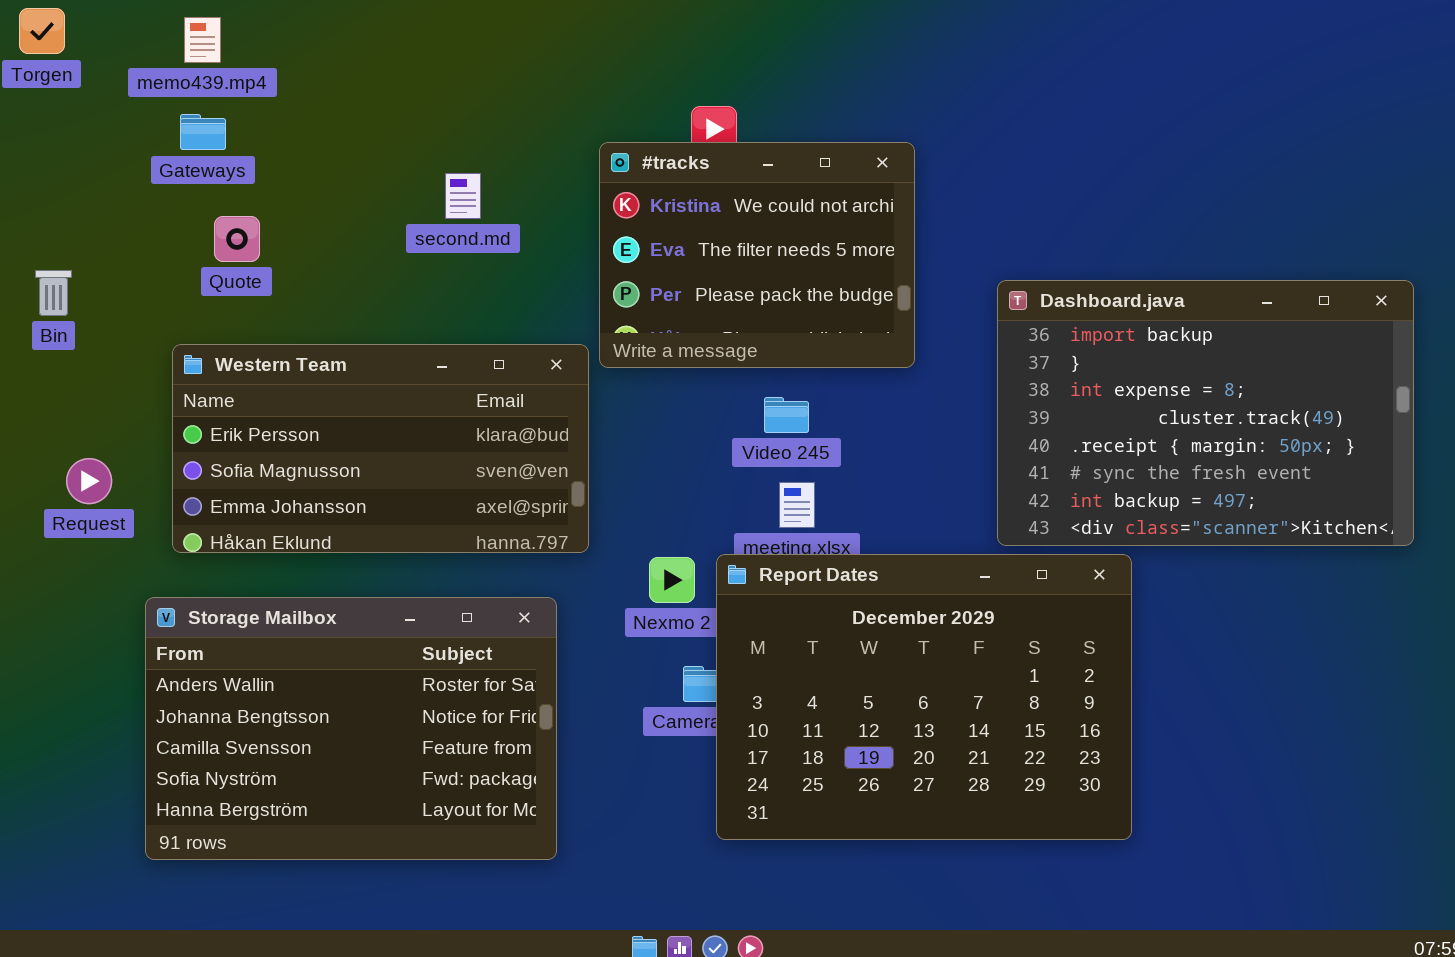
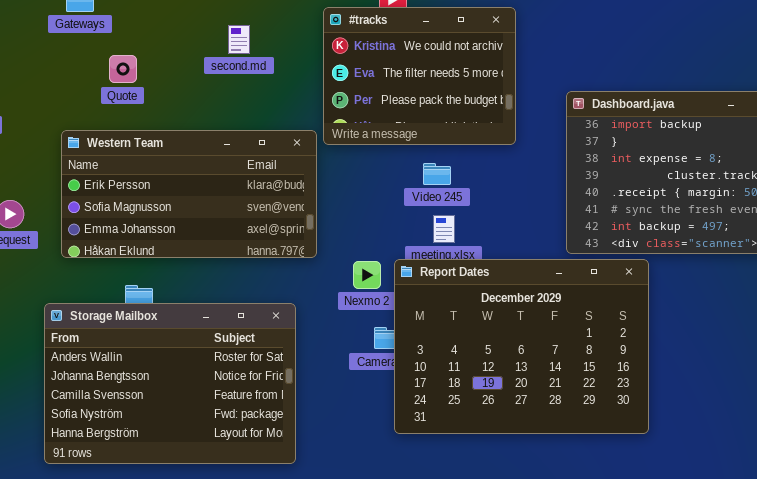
Quote: [214,216,260,262] -> [109,55,137,83], moved
Storage Mailbox: [145,597,557,860] -> [44,303,296,464], moved

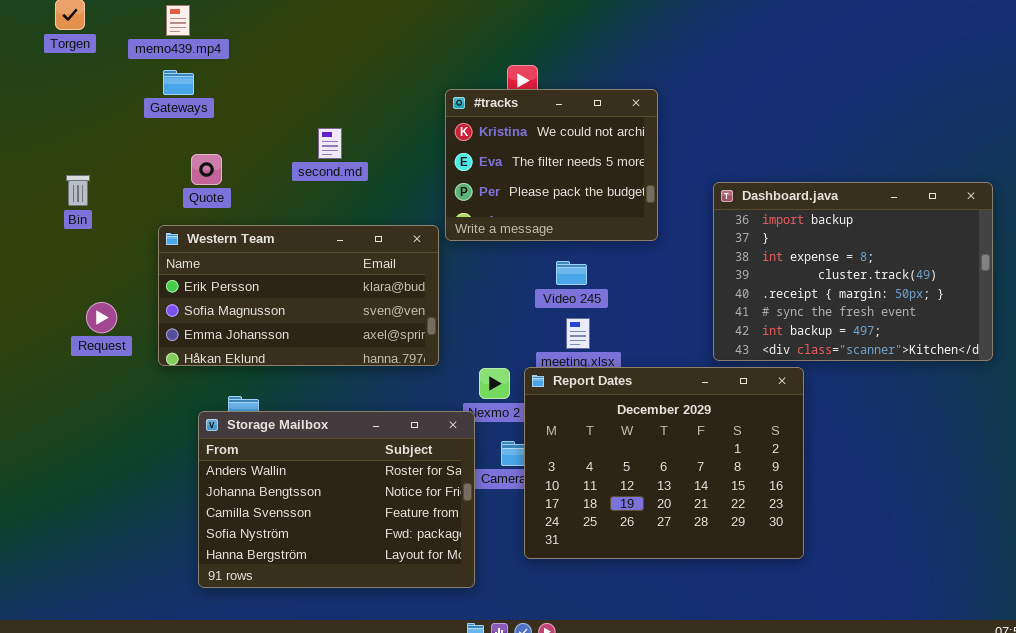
second.md: [228,25,250,54] -> [318,128,342,159], moved
Quote: [109,55,137,83] -> [191,154,222,185], moved
Storage Mailbox: [44,303,296,464] -> [198,411,475,588], moved

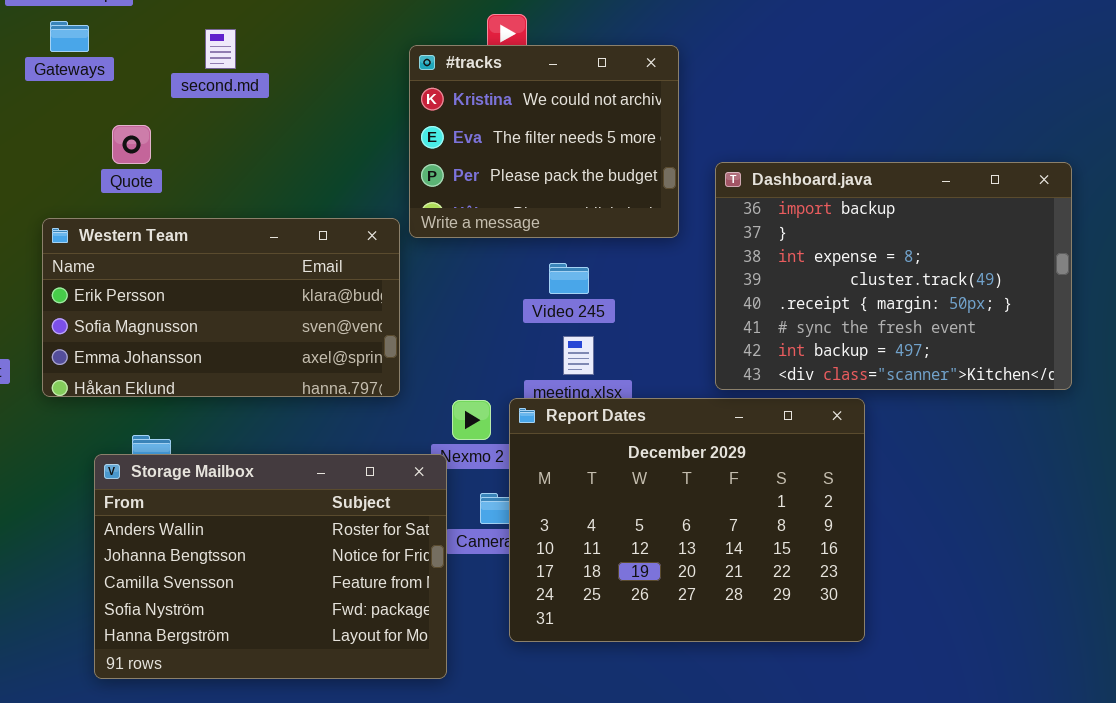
second.md: [318,128,342,159] -> [205,29,236,69], moved
Quote: [191,154,222,185] -> [112,125,151,164], moved
Dashboard.java: [713,182,993,361] -> [715,162,1072,390], moved

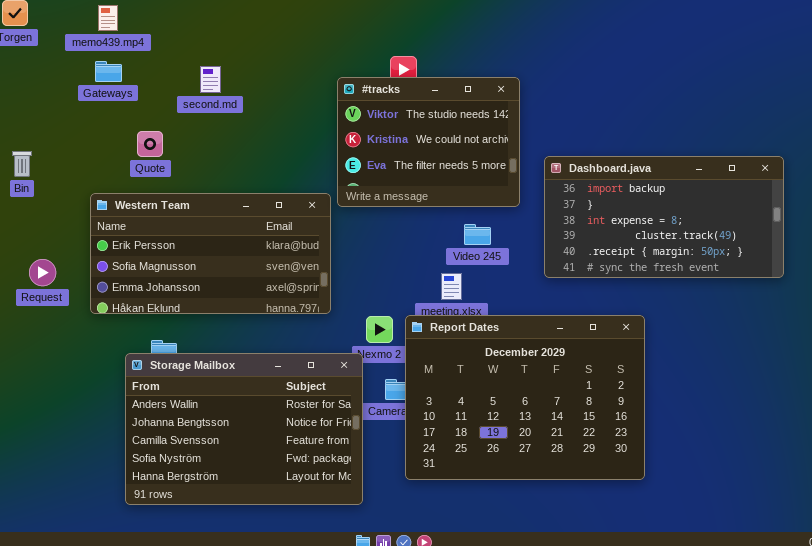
#tracks: [409,45,679,238] -> [337,77,520,207], scrolled up 1 row
Dashboard.java: [715,162,1072,390] -> [544,156,784,278], resized
Video 245: [549,263,589,294] -> [464,224,491,245], moved

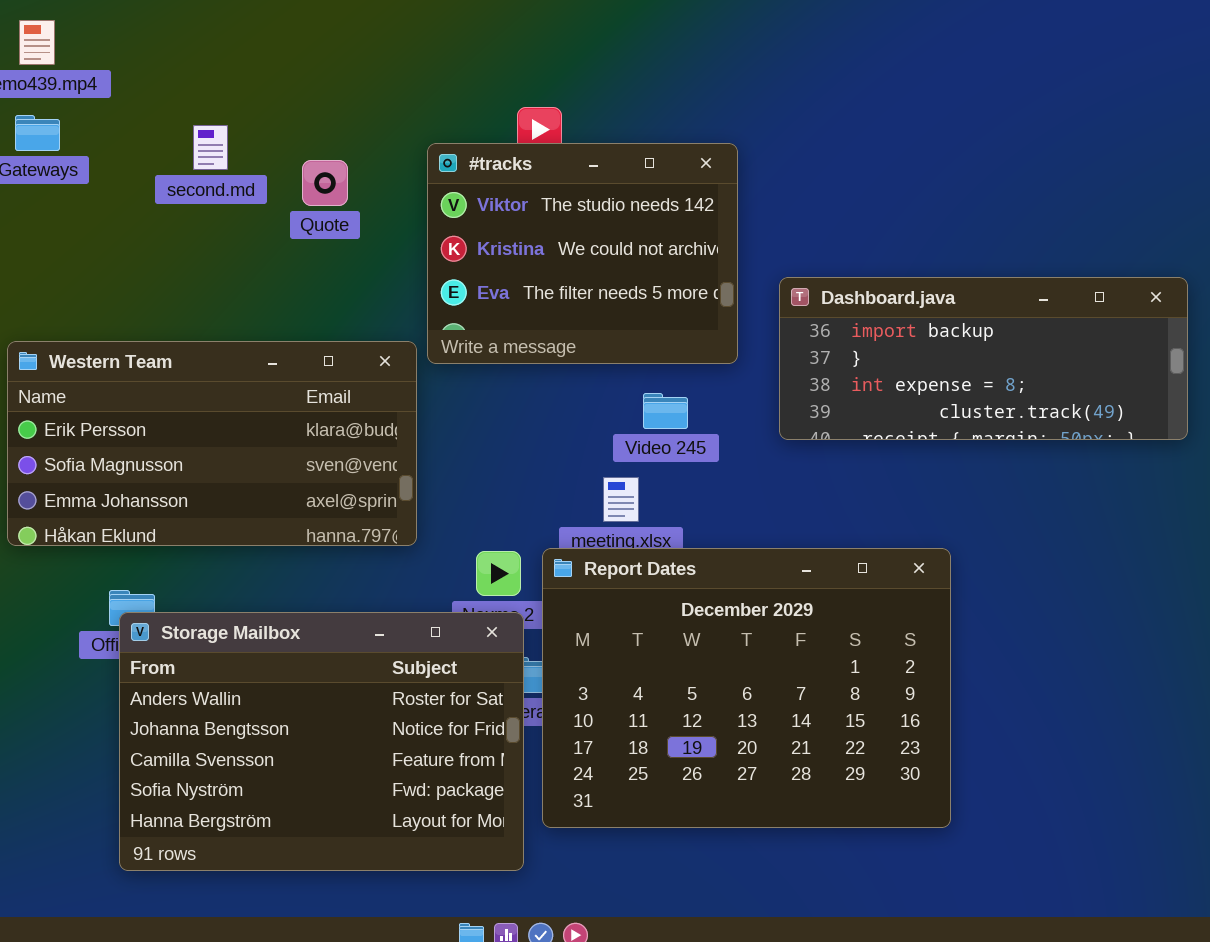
Quote: [137,131,163,157] -> [302,160,348,206], moved
Dashboard.java: [544,156,784,278] -> [779,277,1188,440], resized
Storage Mailbox: [125,353,363,505] -> [119,612,524,871], moved

